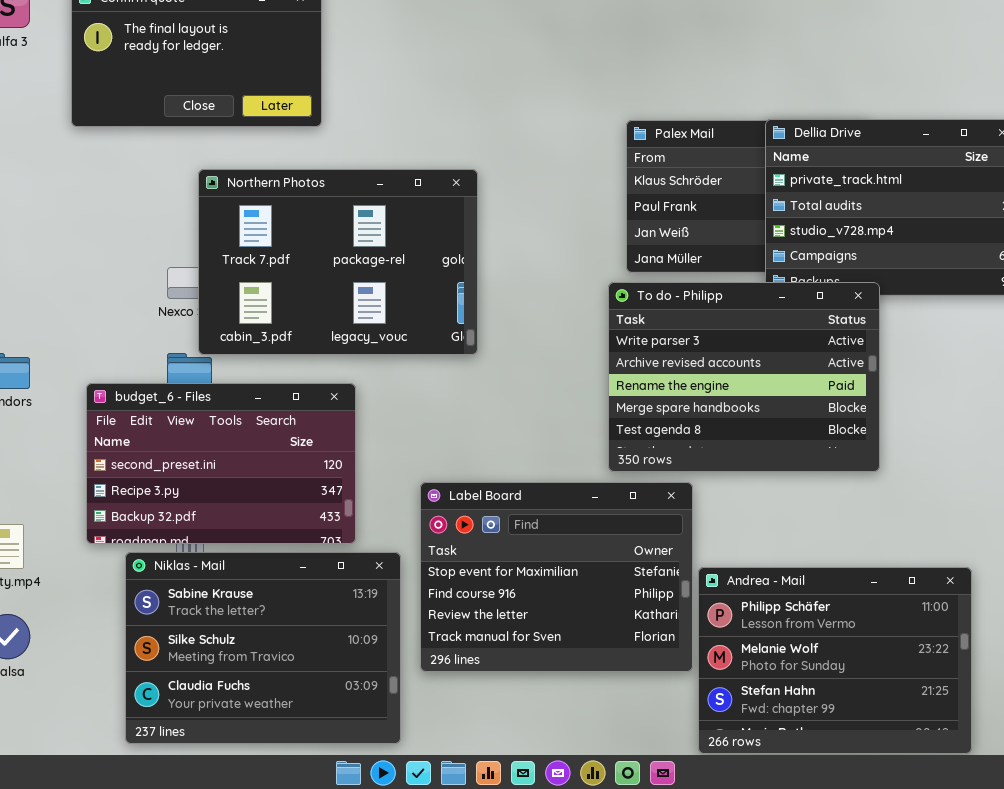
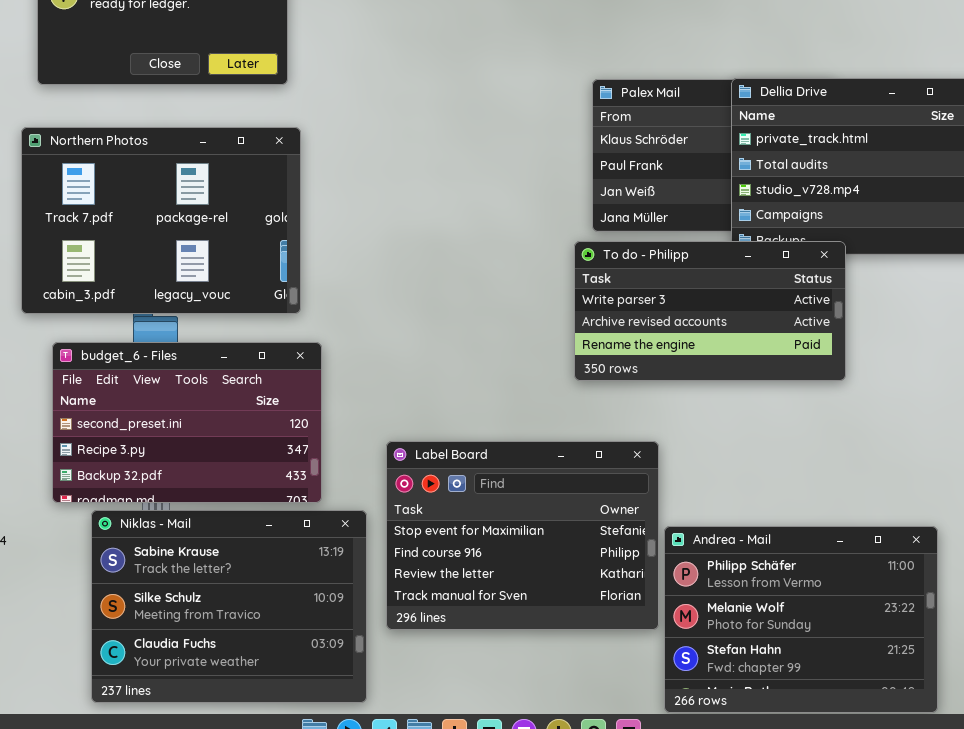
Northern Photos: [198,169,478,355] -> [21,127,301,314], moved
To do - Philipp: [608,282,880,472] -> [574,241,846,381], resized

